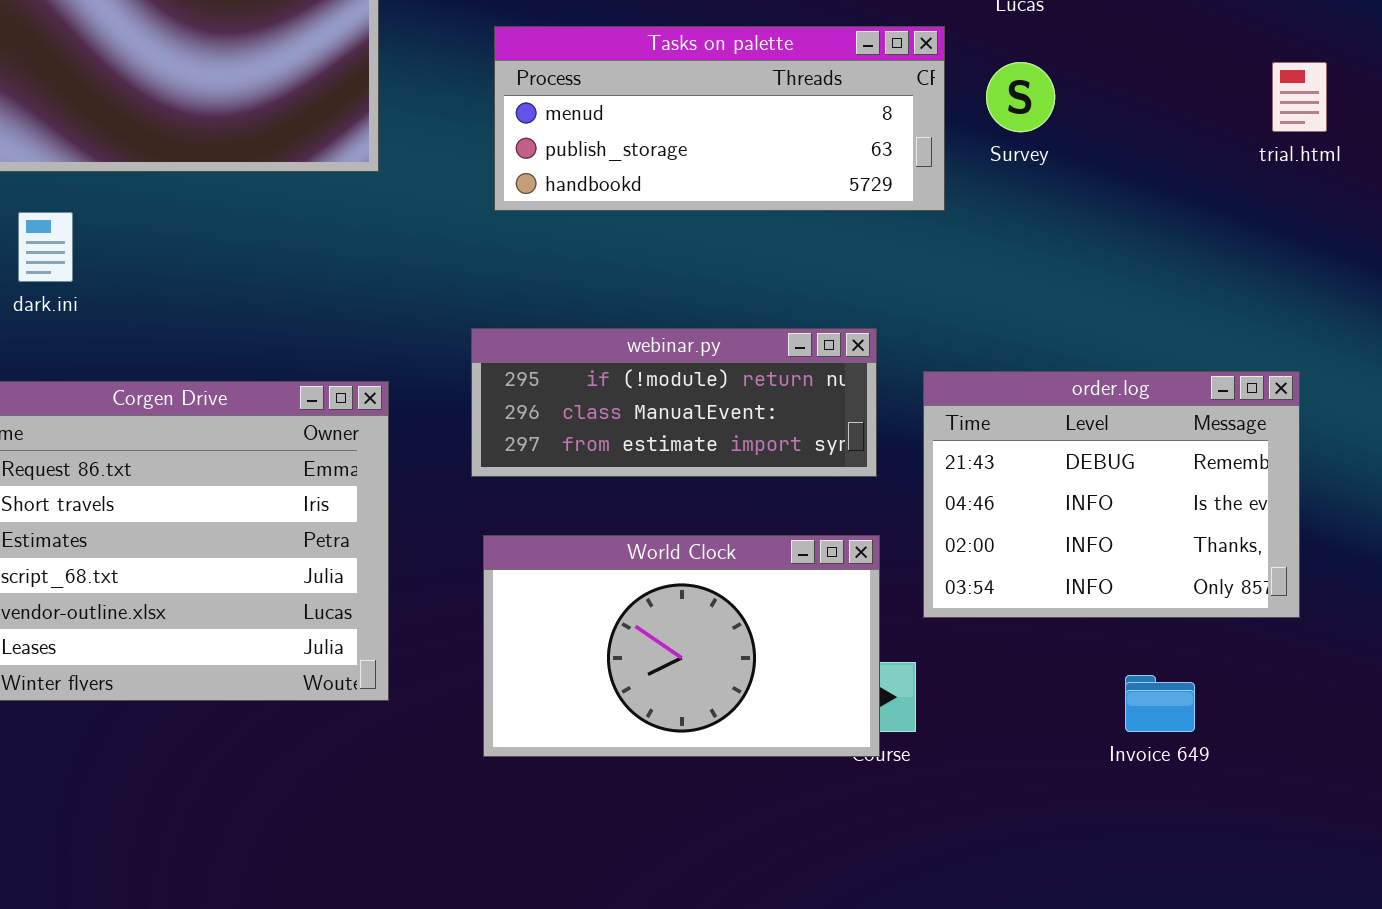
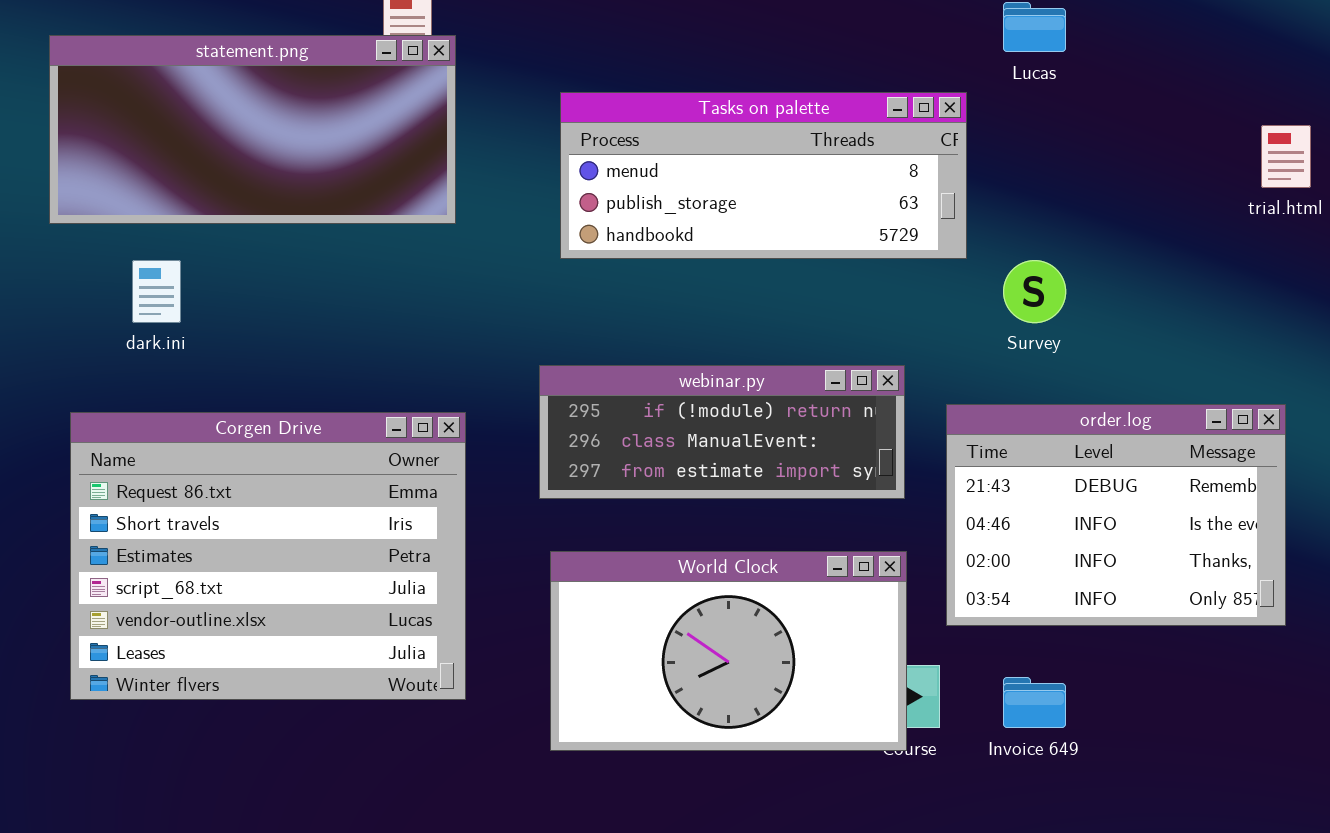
Survey: [986,62,1055,132] -> [1003,260,1066,323], moved
Invoice 649: [1125,675,1195,732] -> [1003,677,1066,728], moved

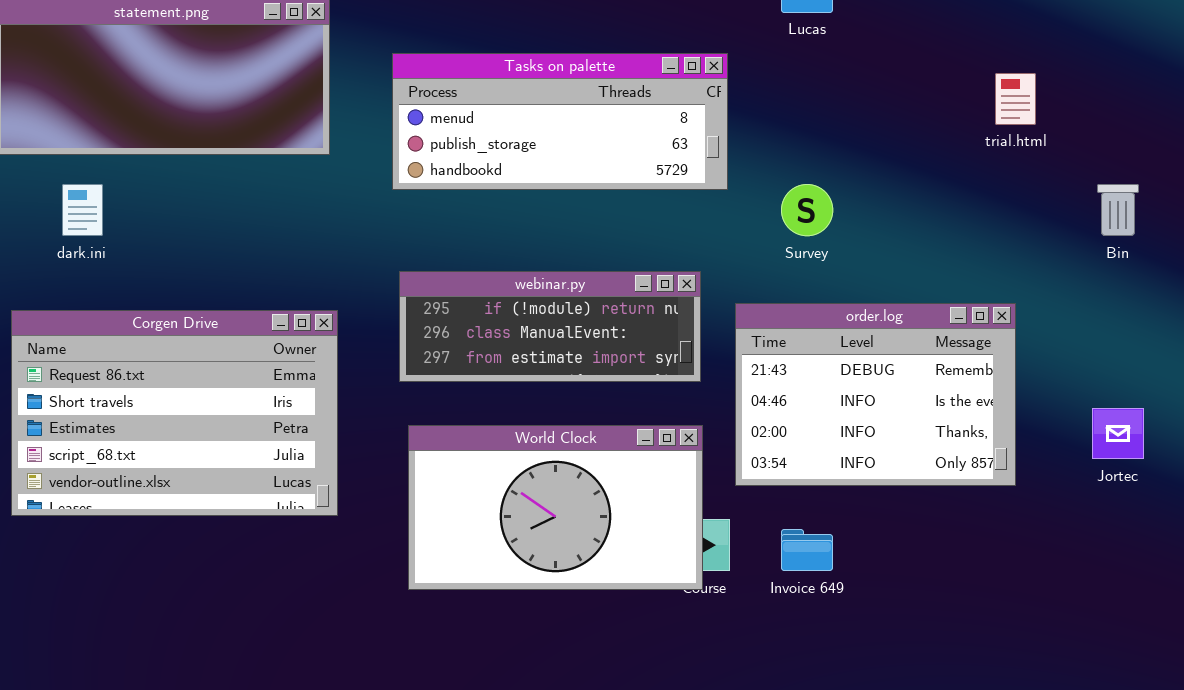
Tasks on palette: [560,92,967,259] -> [392,53,728,190], moved
Corgen Drive: [70,412,466,700] -> [11,310,338,516], resized

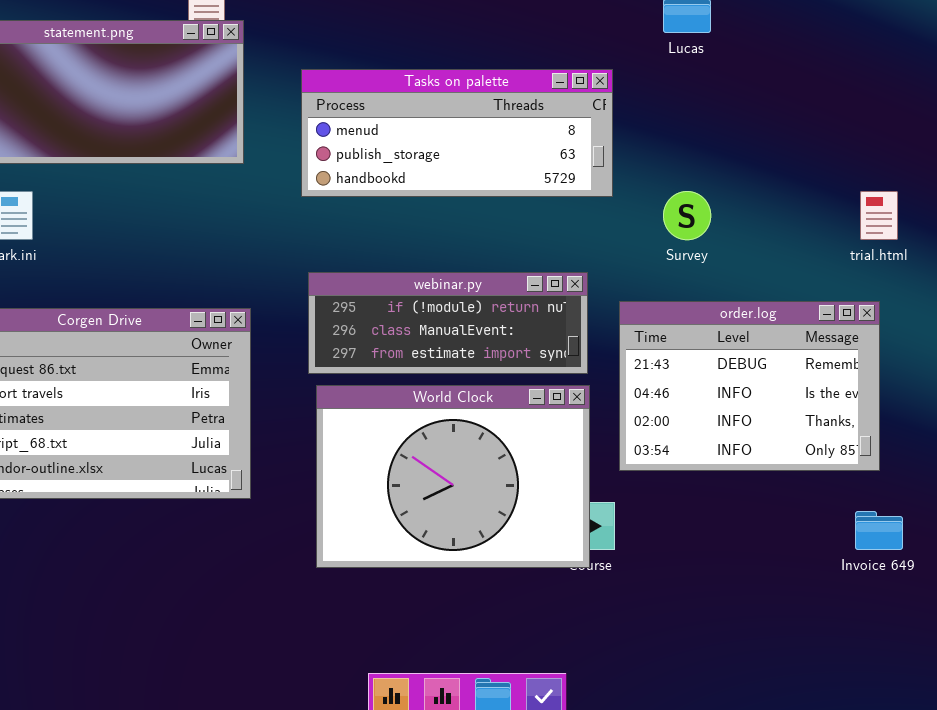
trial.html: [995,73,1036,125] -> [860,191,898,240], moved
World Clock: [408,425,703,590] -> [316,385,590,568], resized
Invoice 649: [781,529,833,571] -> [855,511,903,550], moved

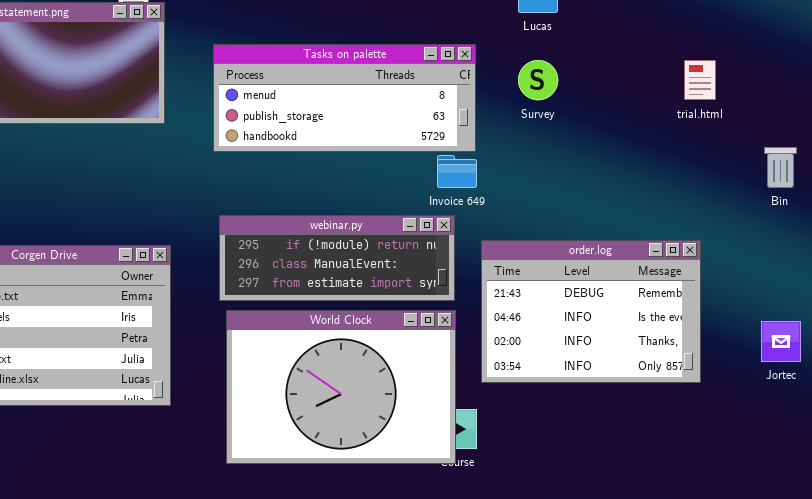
Survey: [663,191,711,240] -> [518,60,558,100], moved
trial.html: [860,191,898,240] -> [684,60,716,100], moved
Invoice 649: [855,511,903,550] -> [437,155,477,188], moved

